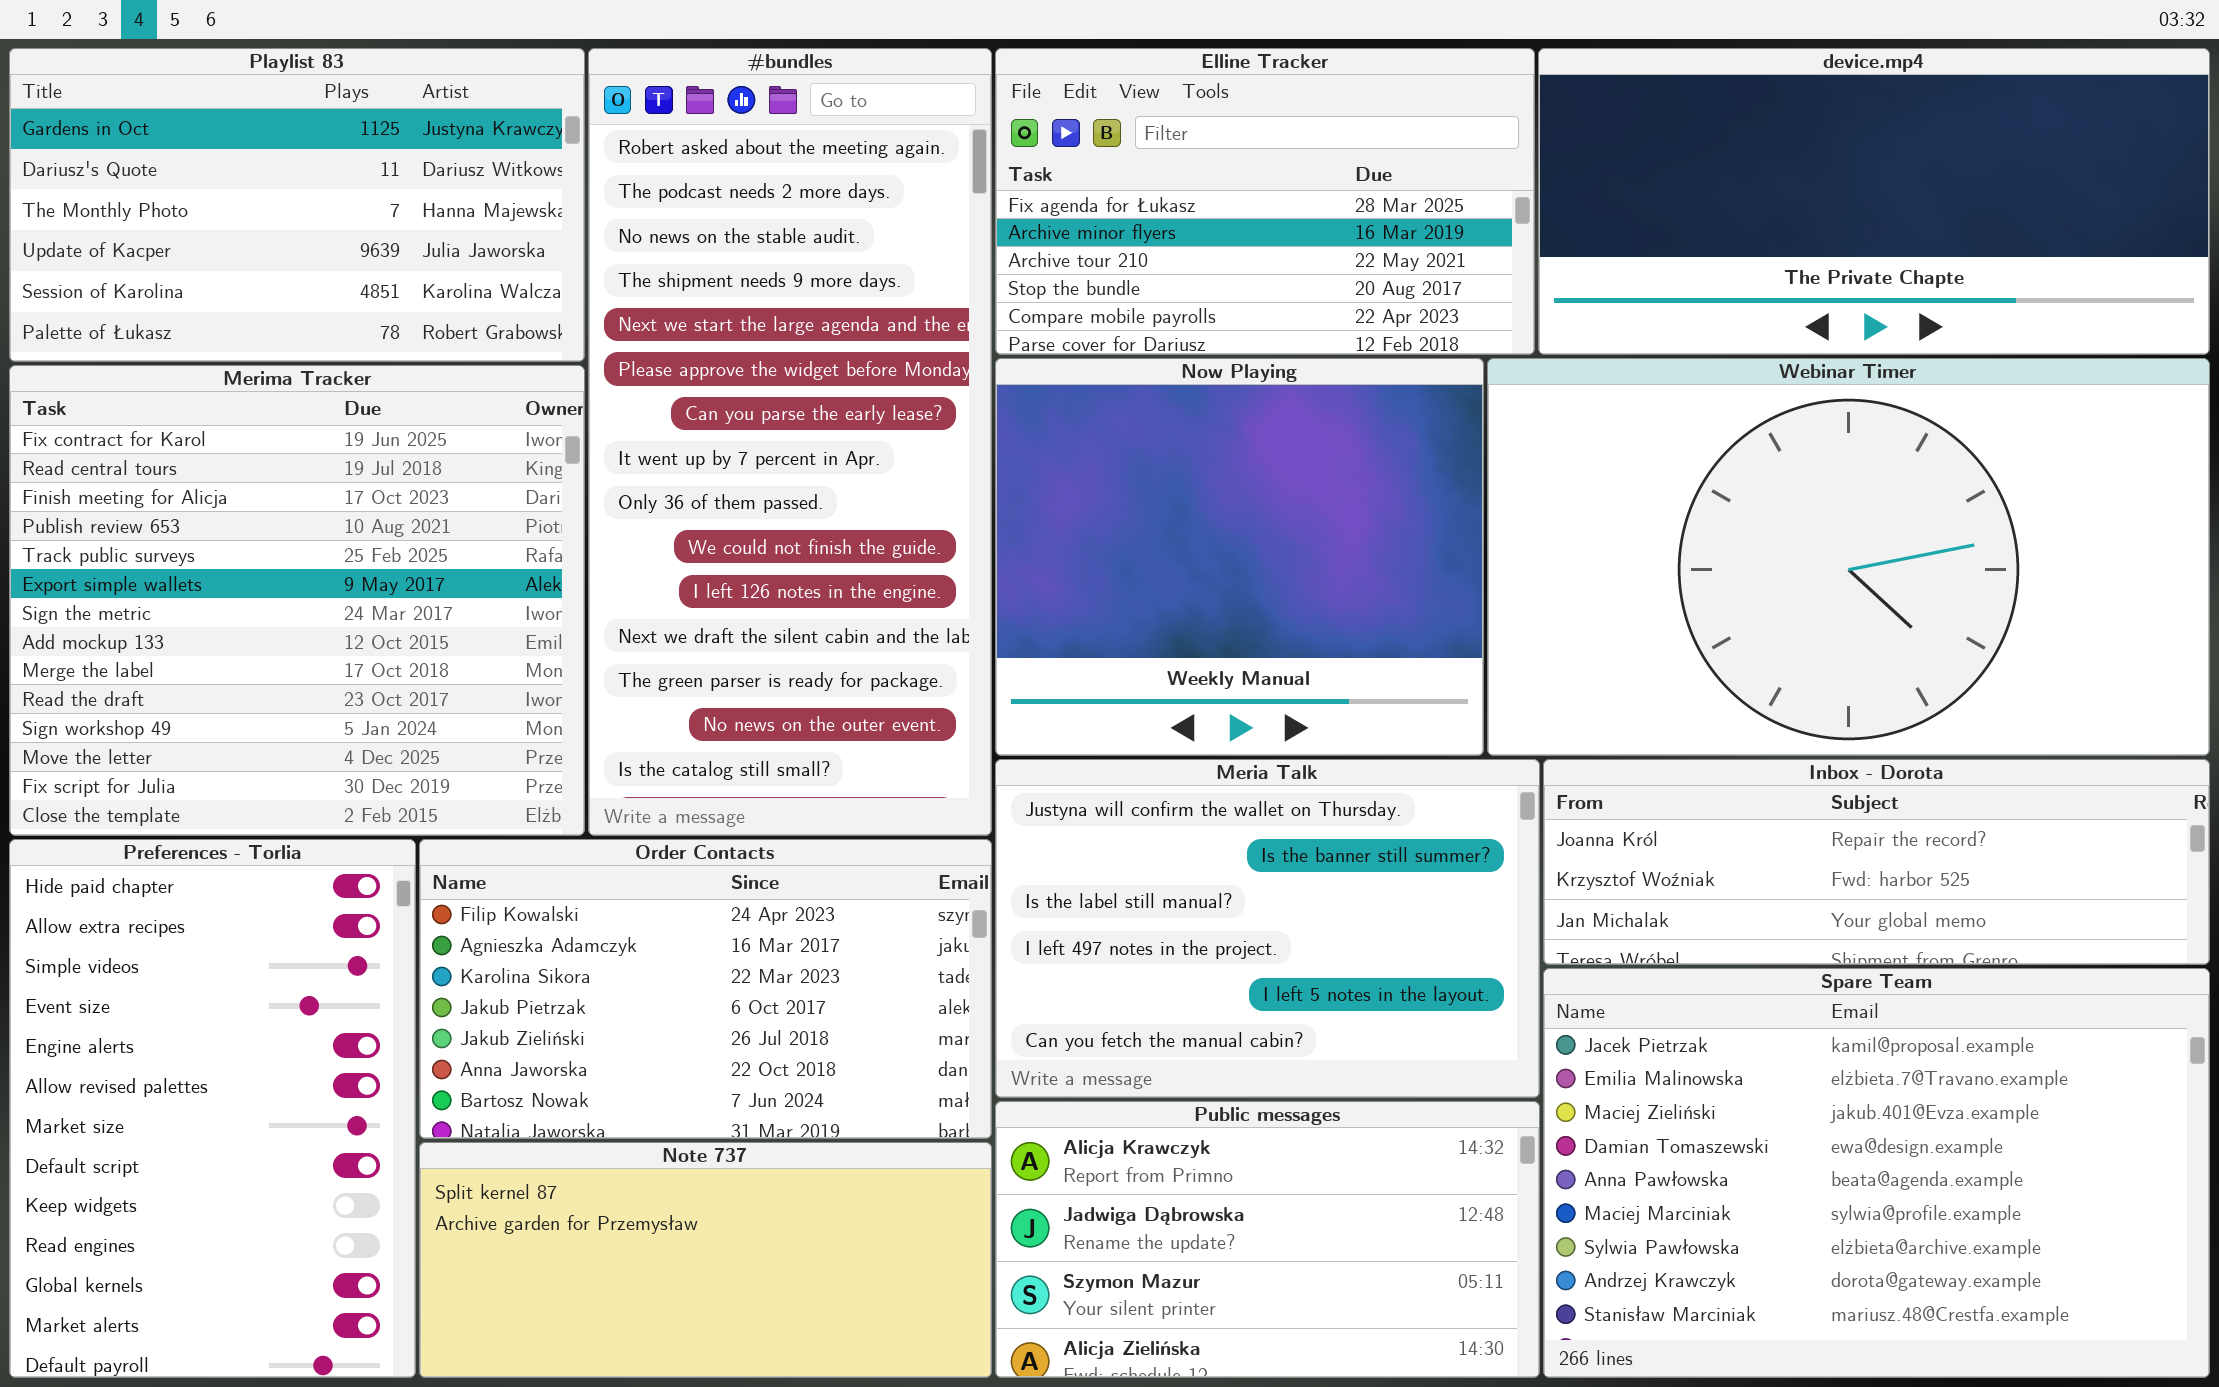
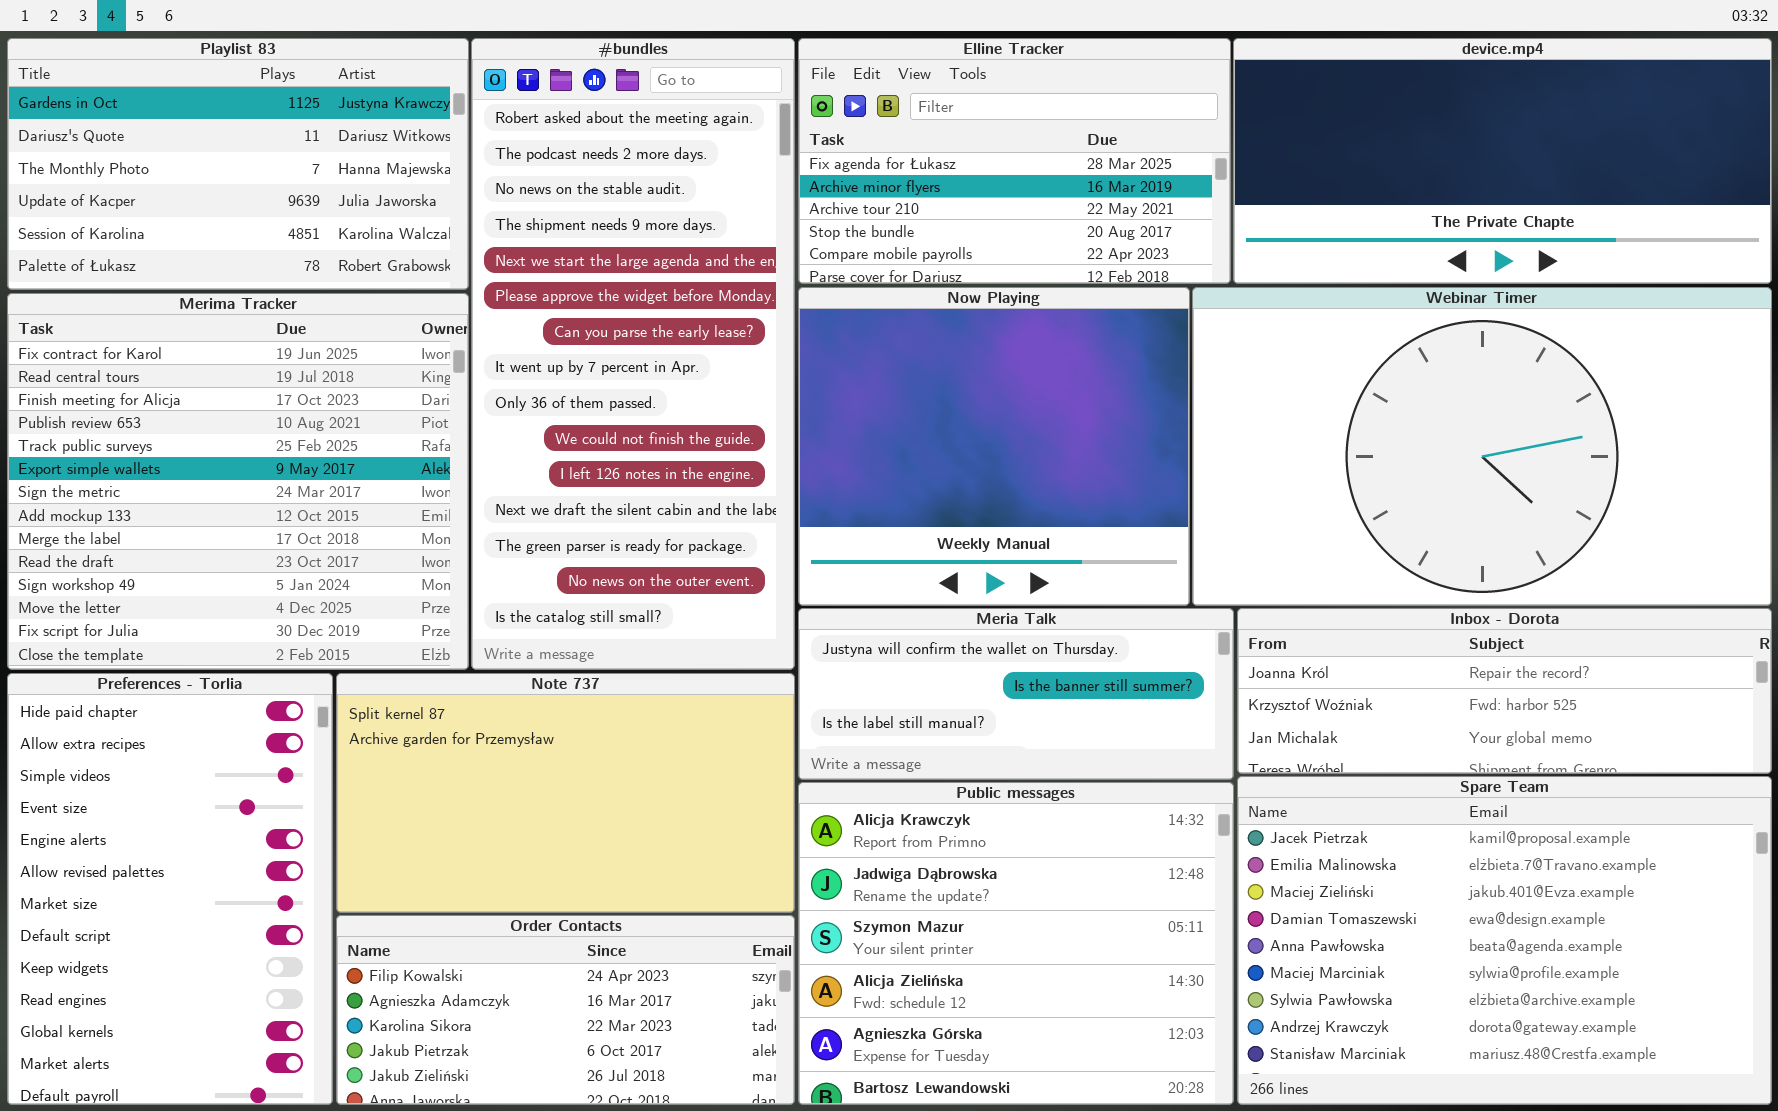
Meria Talk: [995,759,1540,1098] -> [798,608,1234,780], resized
Order Contacts: [419,839,992,1139] -> [336,915,795,1105], moved, resized
Public messages: [995,1101,1540,1378] -> [798,782,1234,1105], resized
Note 737: [419,1142,992,1378] -> [336,673,795,913], moved, resized

